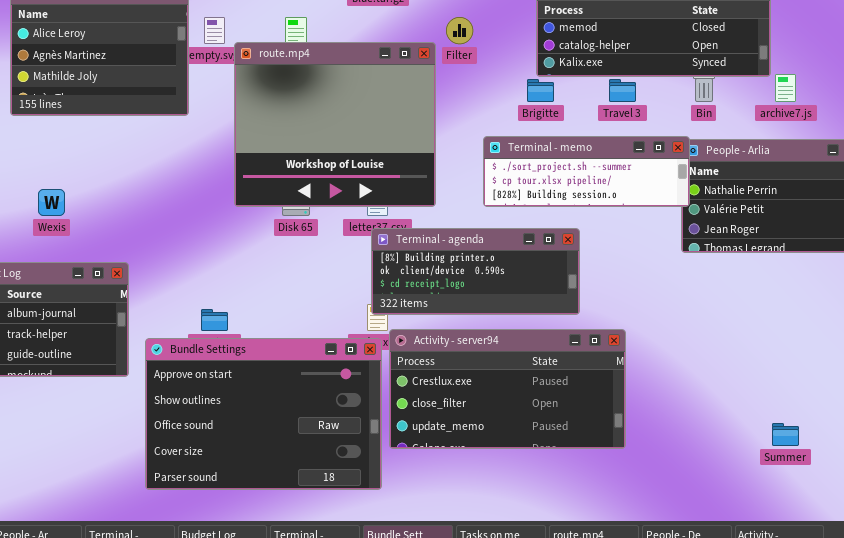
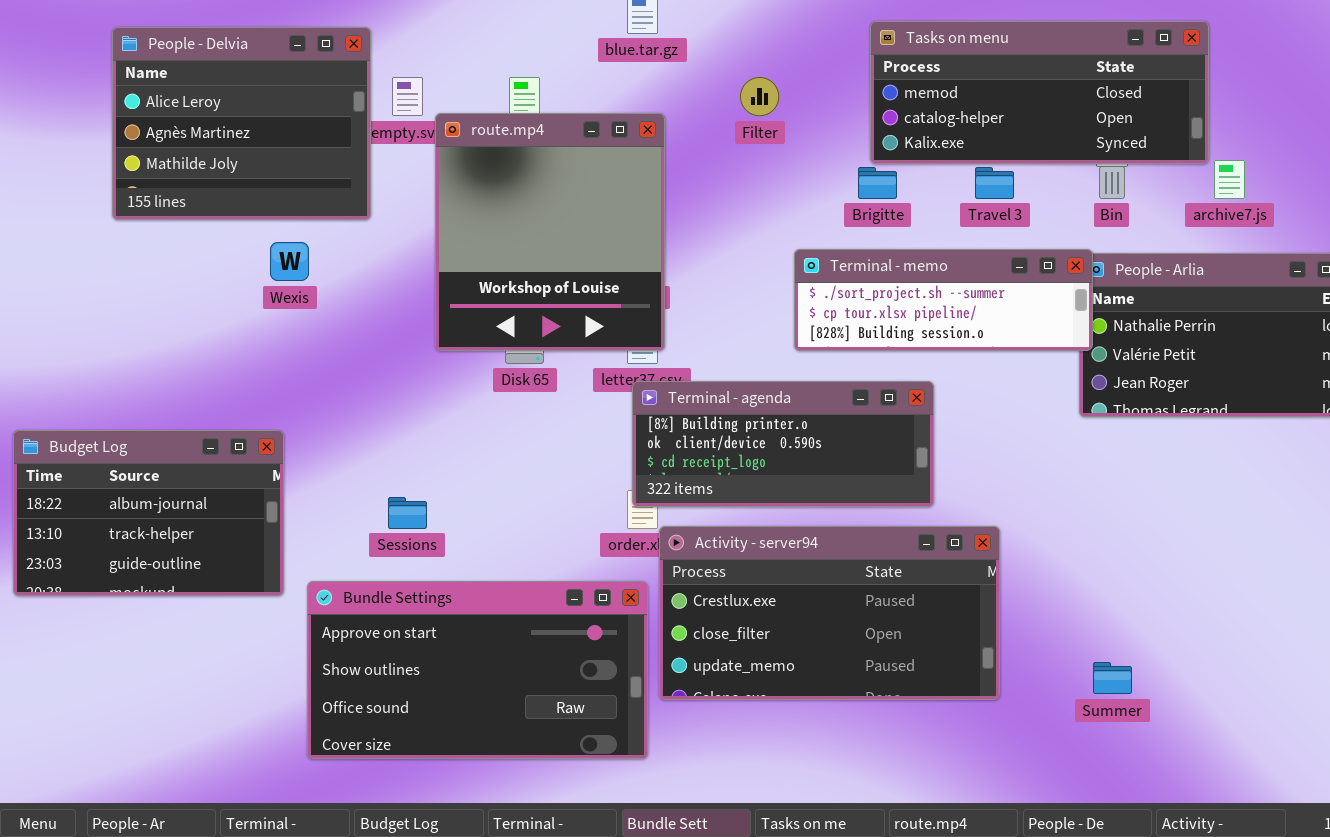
route.mp4: [234,42,436,207] -> [435,113,665,351], resized
Wexis: [38,189,65,216] -> [270,242,309,281], moved
Bundle Settings: [145,338,382,490] -> [307,581,648,759], resized
Summer: [772,423,799,446] -> [1093,662,1132,694], moved

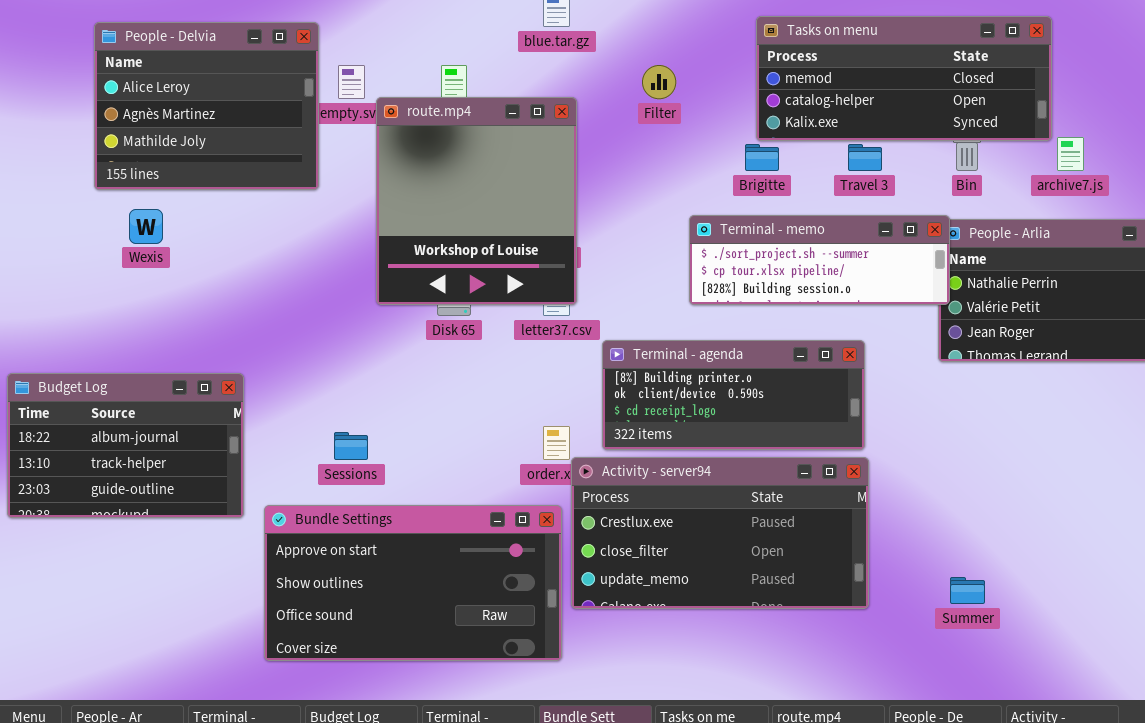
Wexis: [270,242,309,281] -> [129,209,163,244], moved
Terminal - agenda: [632,381,934,507] -> [602,340,865,450], moved

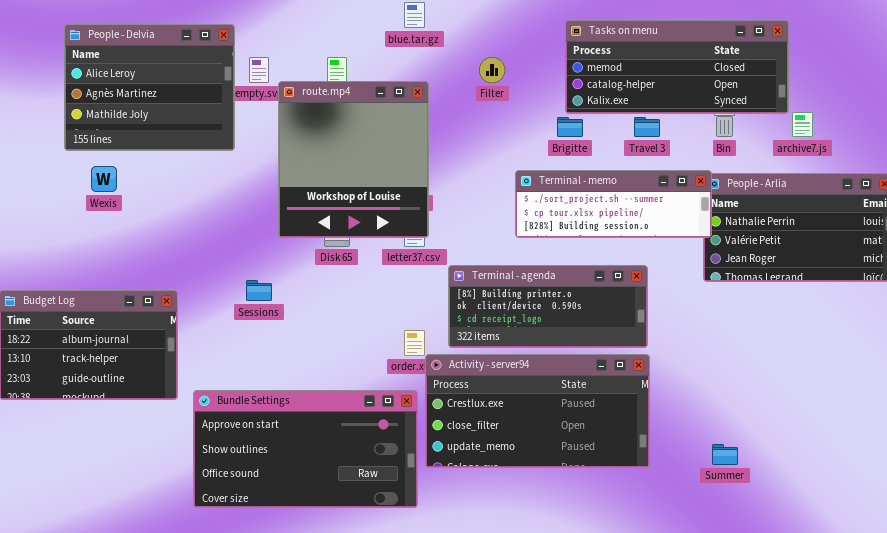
Sessions: [334,432,368,460] -> [246,280,272,301], moved

